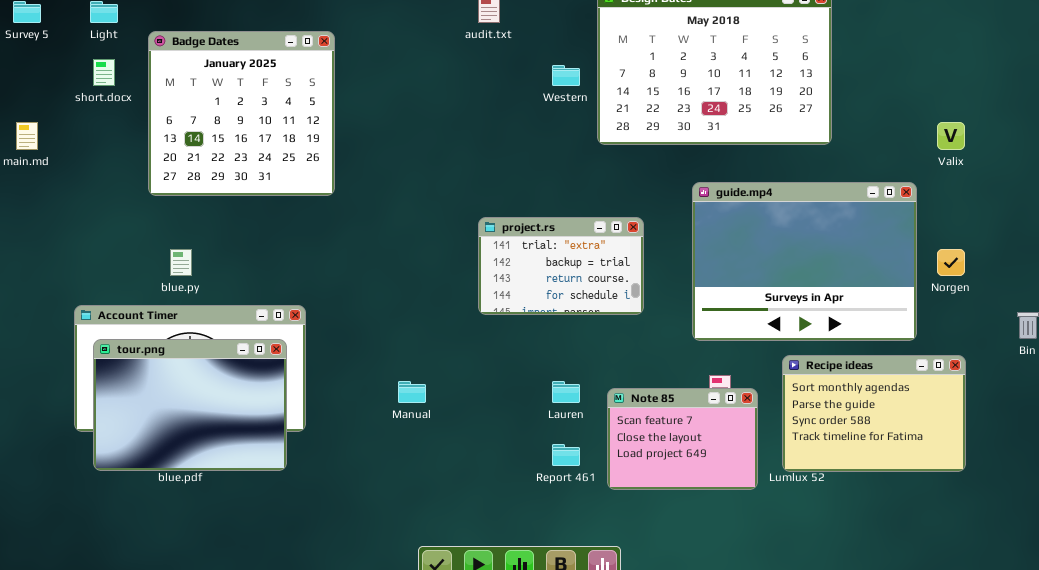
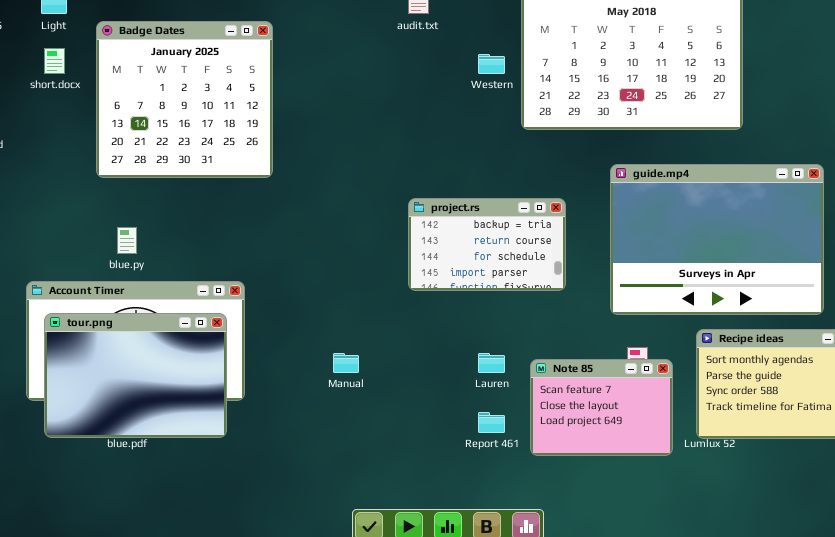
project.rs: [478,217,644,315] -> [408,198,566,291], scrolled down 1 row

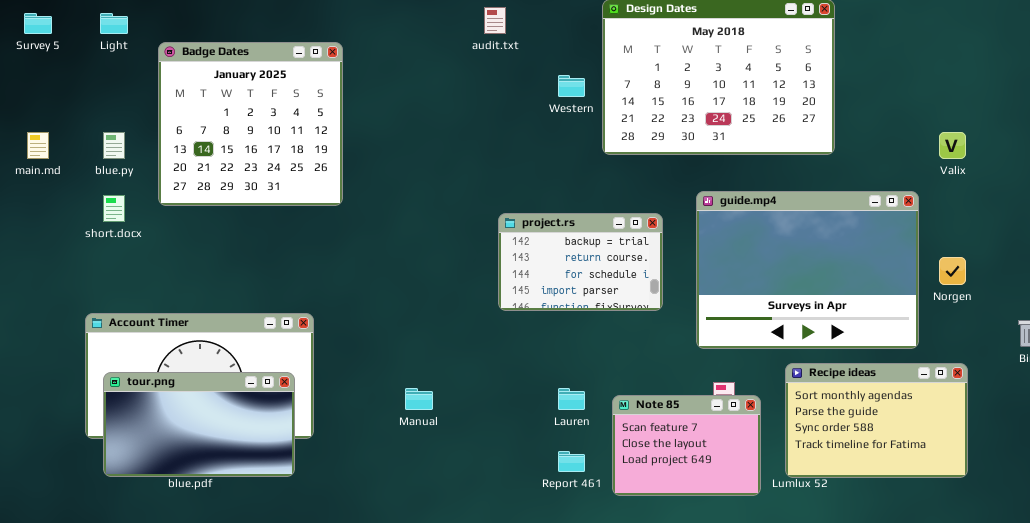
short.docx: [44,48,65,74] -> [103,195,125,222], moved
project.rs: [408,198,566,291] -> [498,213,663,311], moved
blue.py: [117,227,137,254] -> [103,132,125,159], moved
tour.png: [44,313,227,438] -> [103,372,295,477], resized

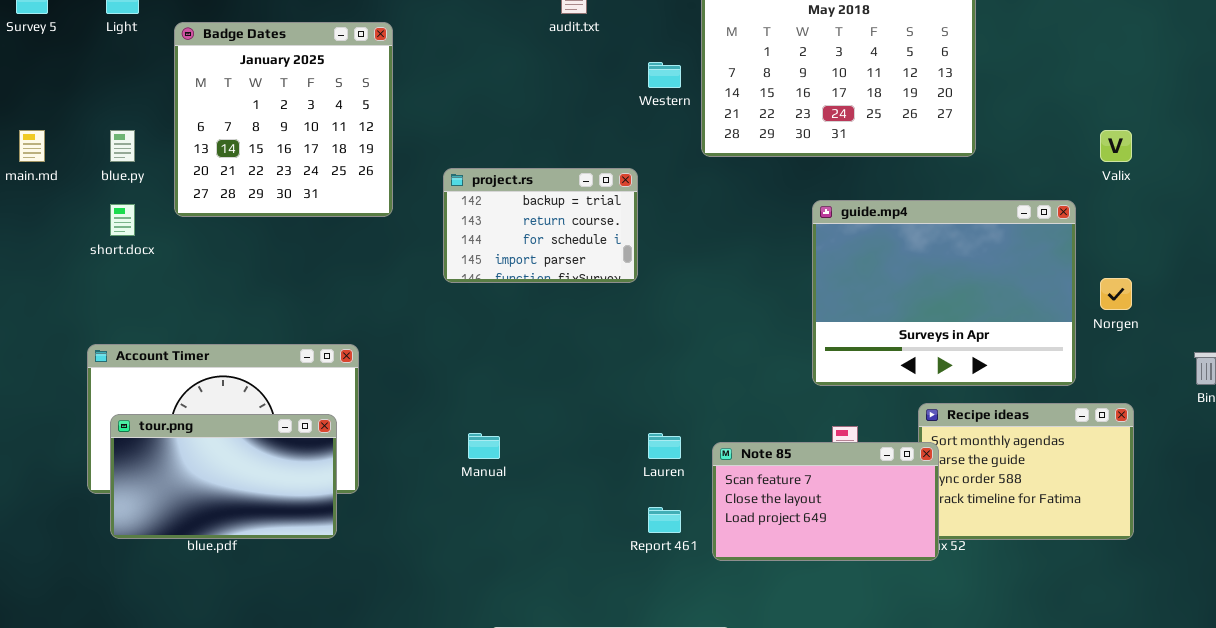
project.rs: [498,213,663,311] -> [443,168,638,283], moved
Note 85: [612,395,761,496] -> [712,442,939,561], resized

